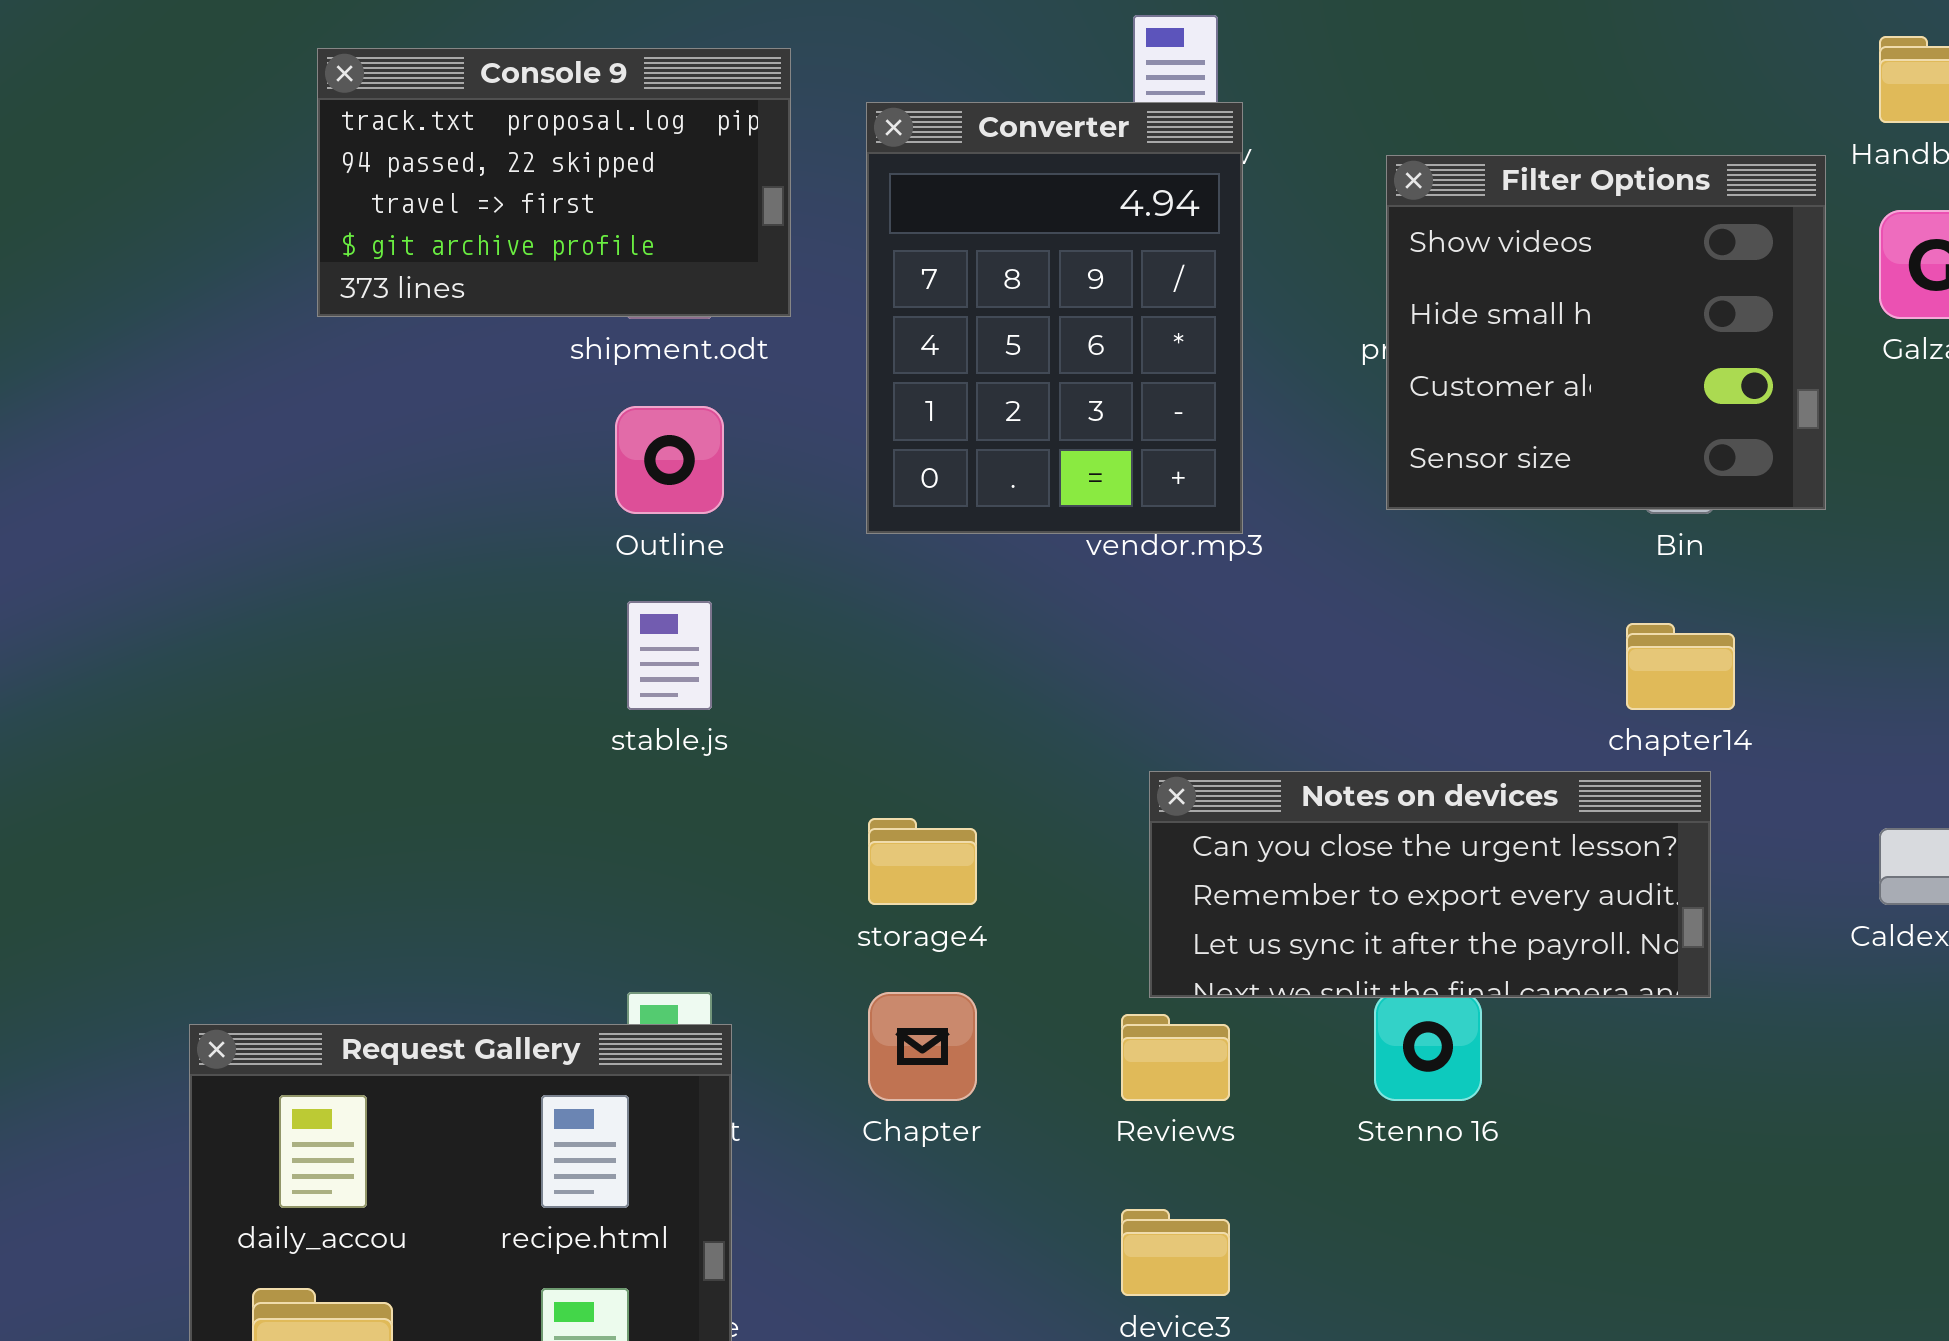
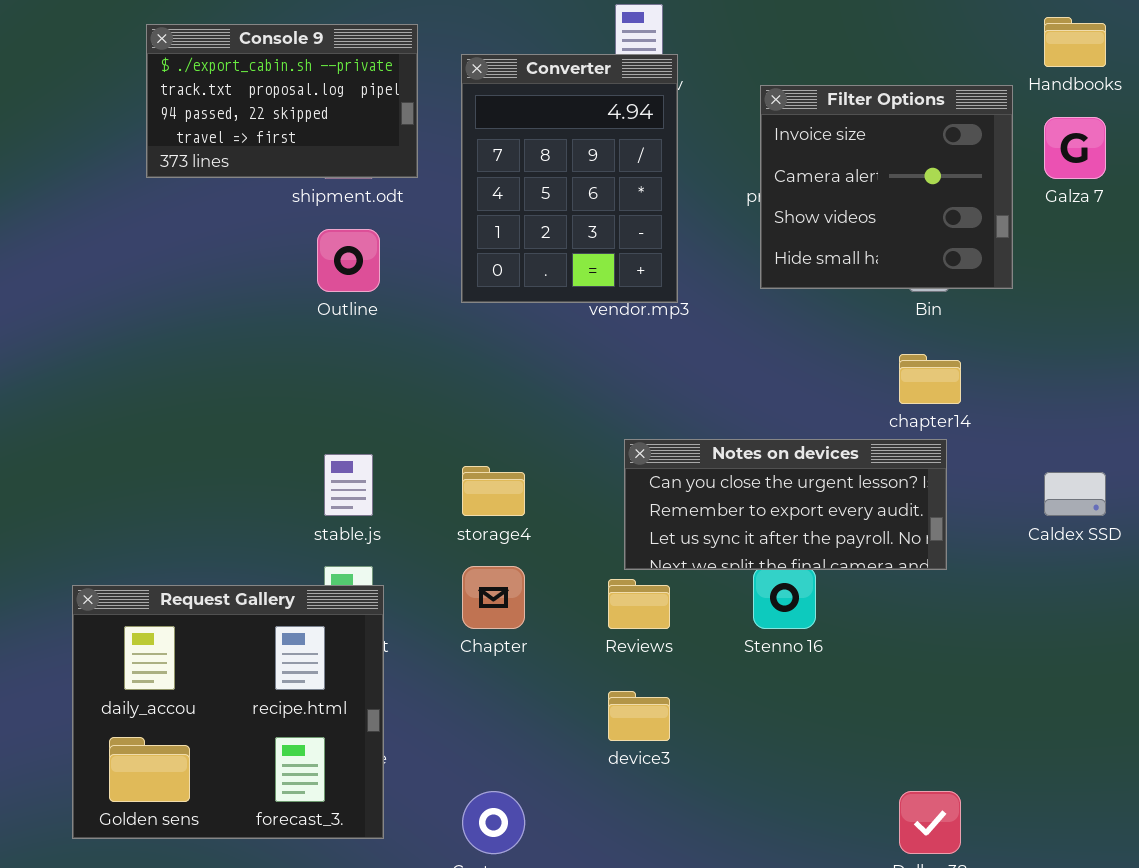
Console 9: [317,48,791,317] -> [146,24,418,178], scrolled up 1 row
Filter Options: [1386,155,1826,510] -> [760,85,1013,289], scrolled up 2 rows
stable.js: [627,601,712,710] -> [324,454,373,516], moved

